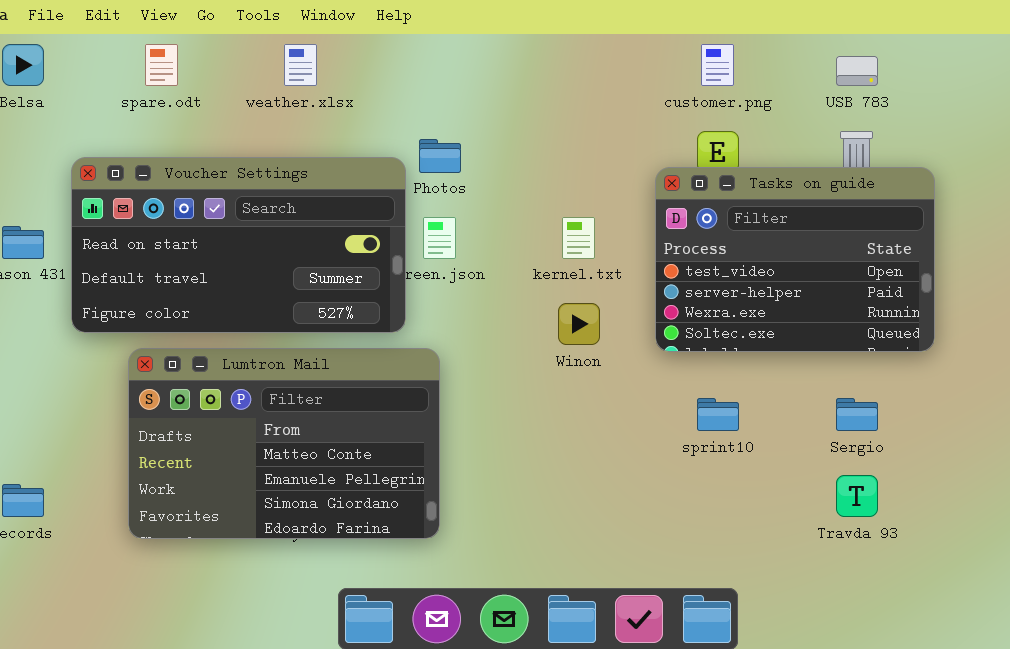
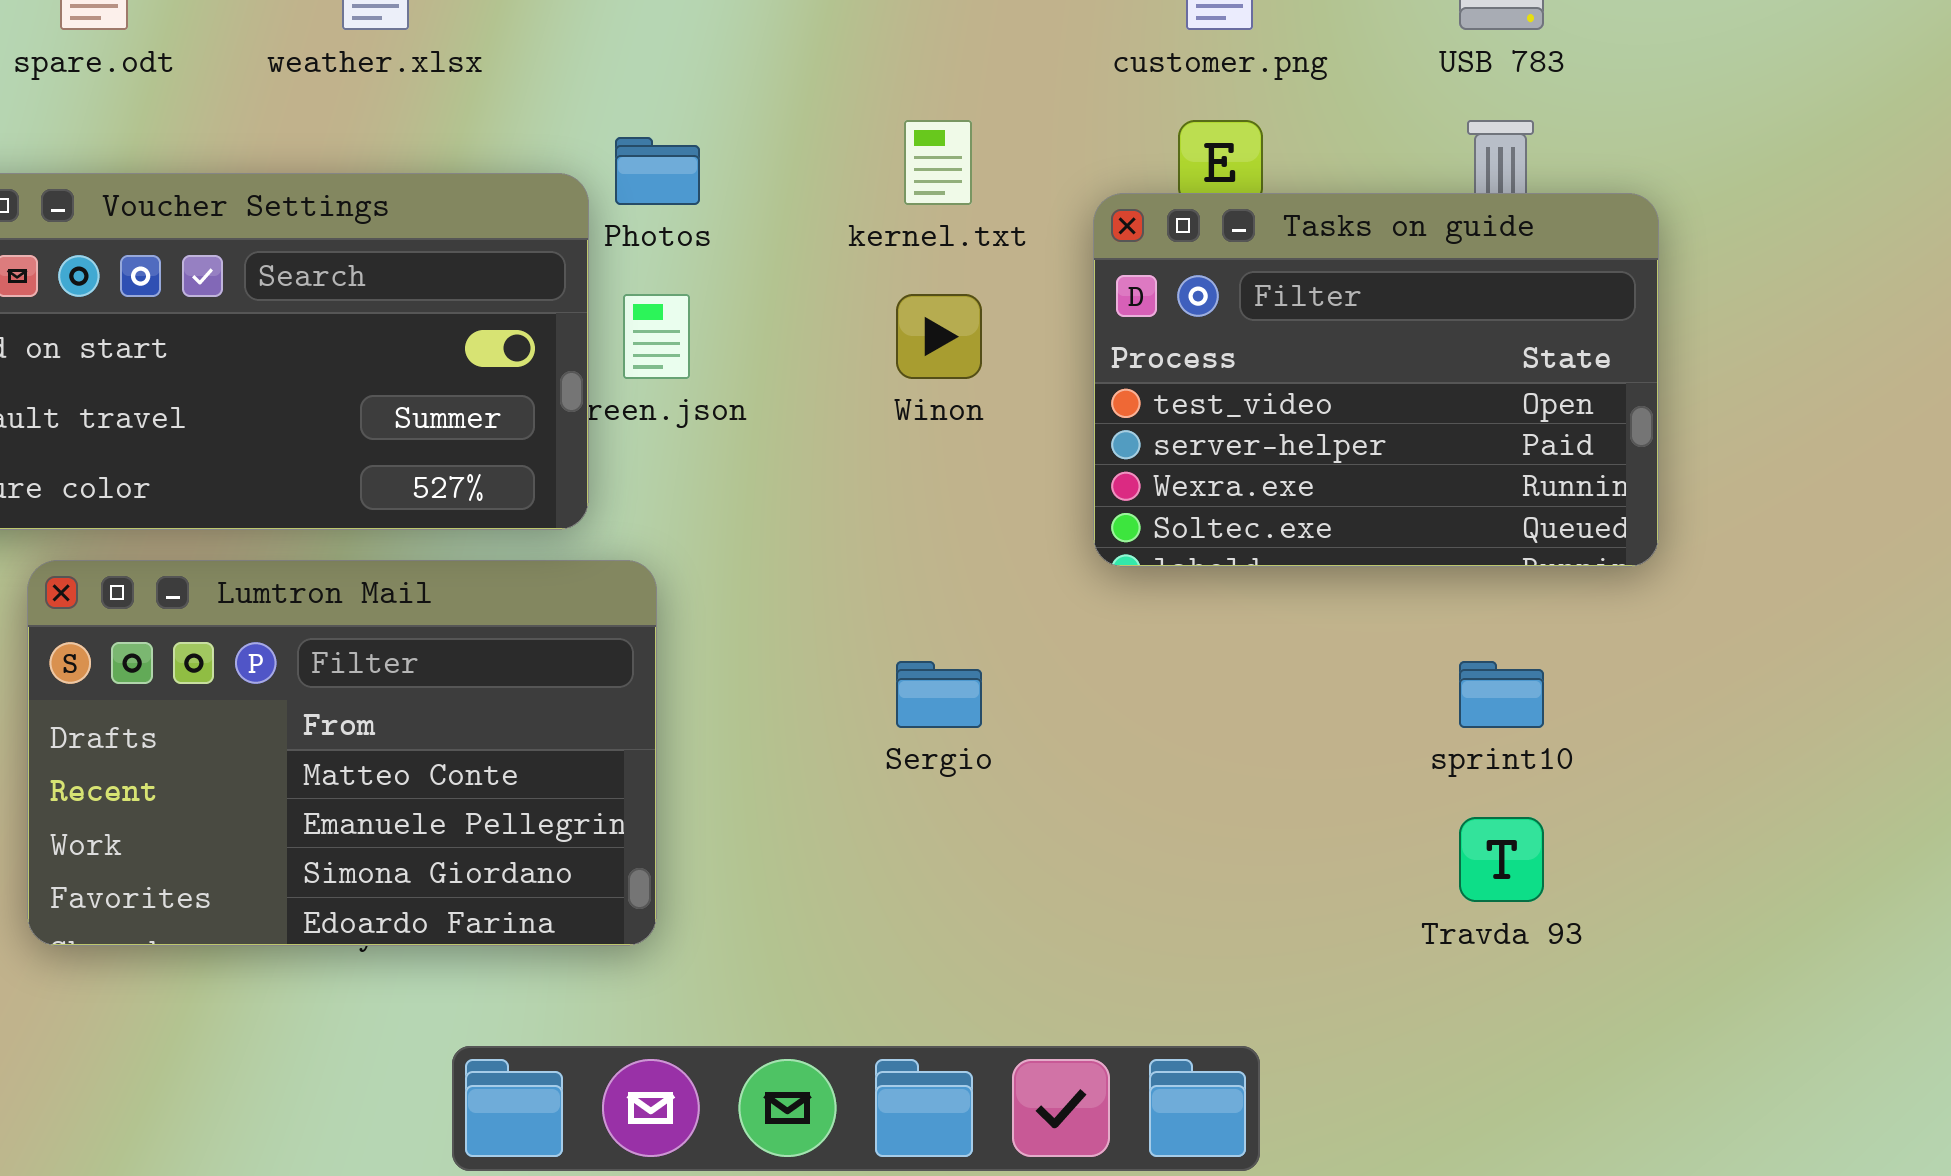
kernel.txt: [562,217,595,259] -> [904,120,972,205], moved
Winon: [558,303,600,345] -> [896,294,982,379], moved
sprint10: [697,398,739,431] -> [1459,661,1544,728], moved
Sergio: [836,398,878,431] -> [896,661,982,728], moved

